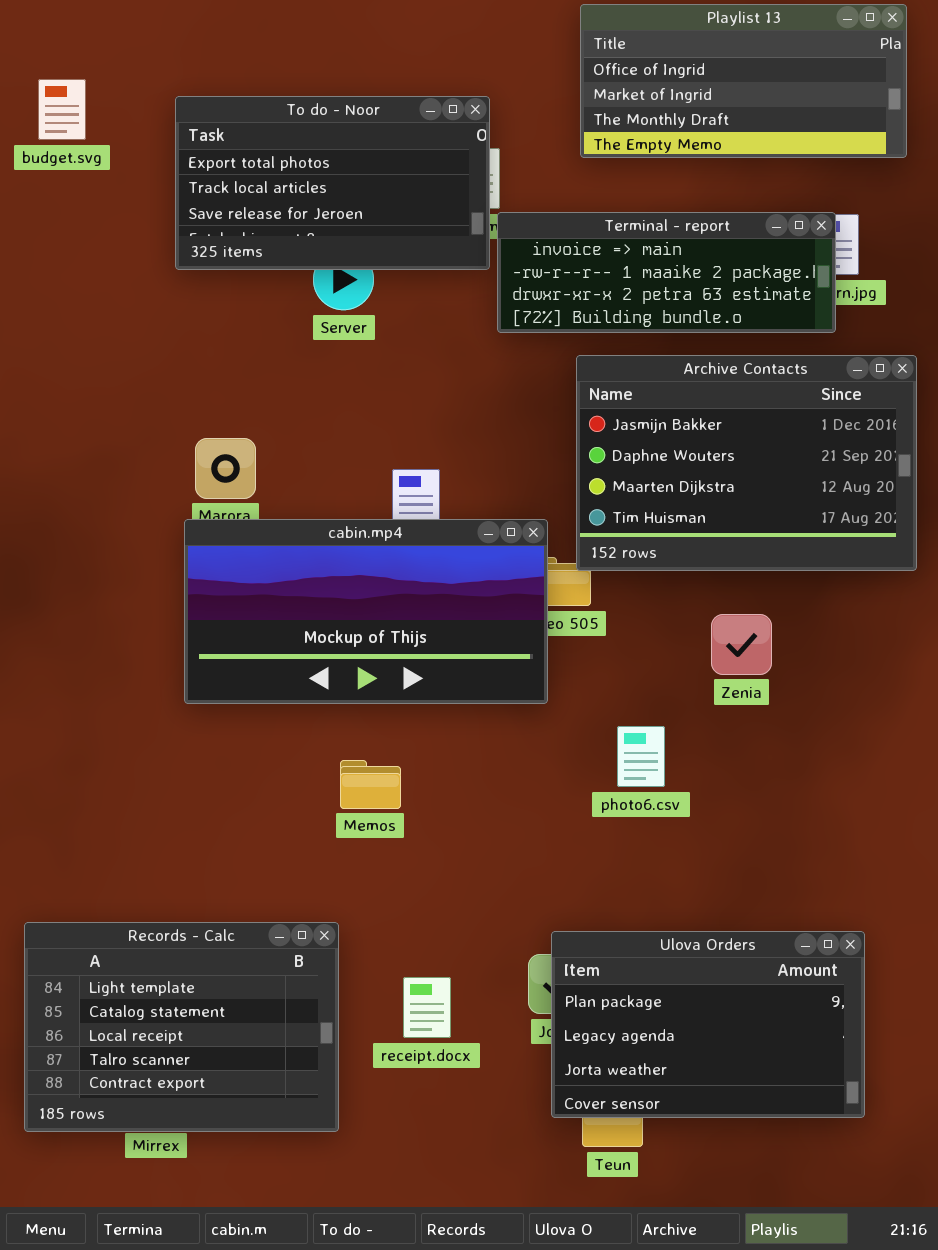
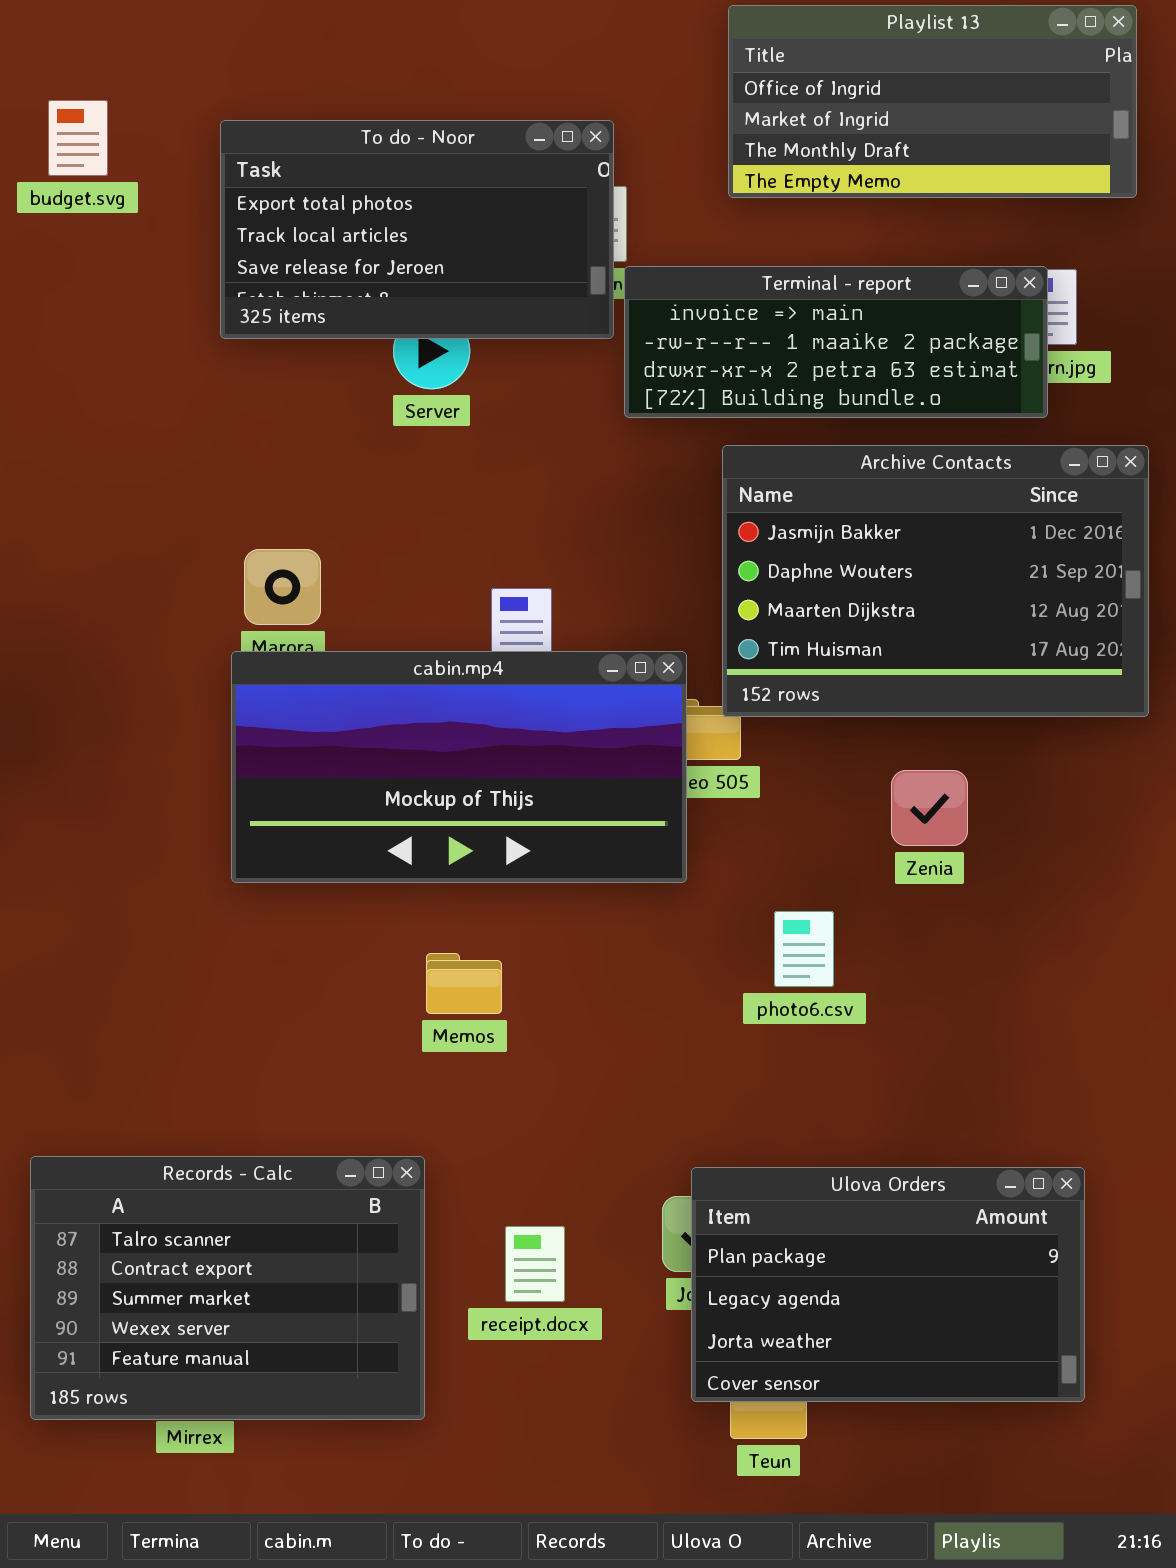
Records - Calc: [24,922,339,1132] -> [30,1156,425,1420], scrolled down 3 rows

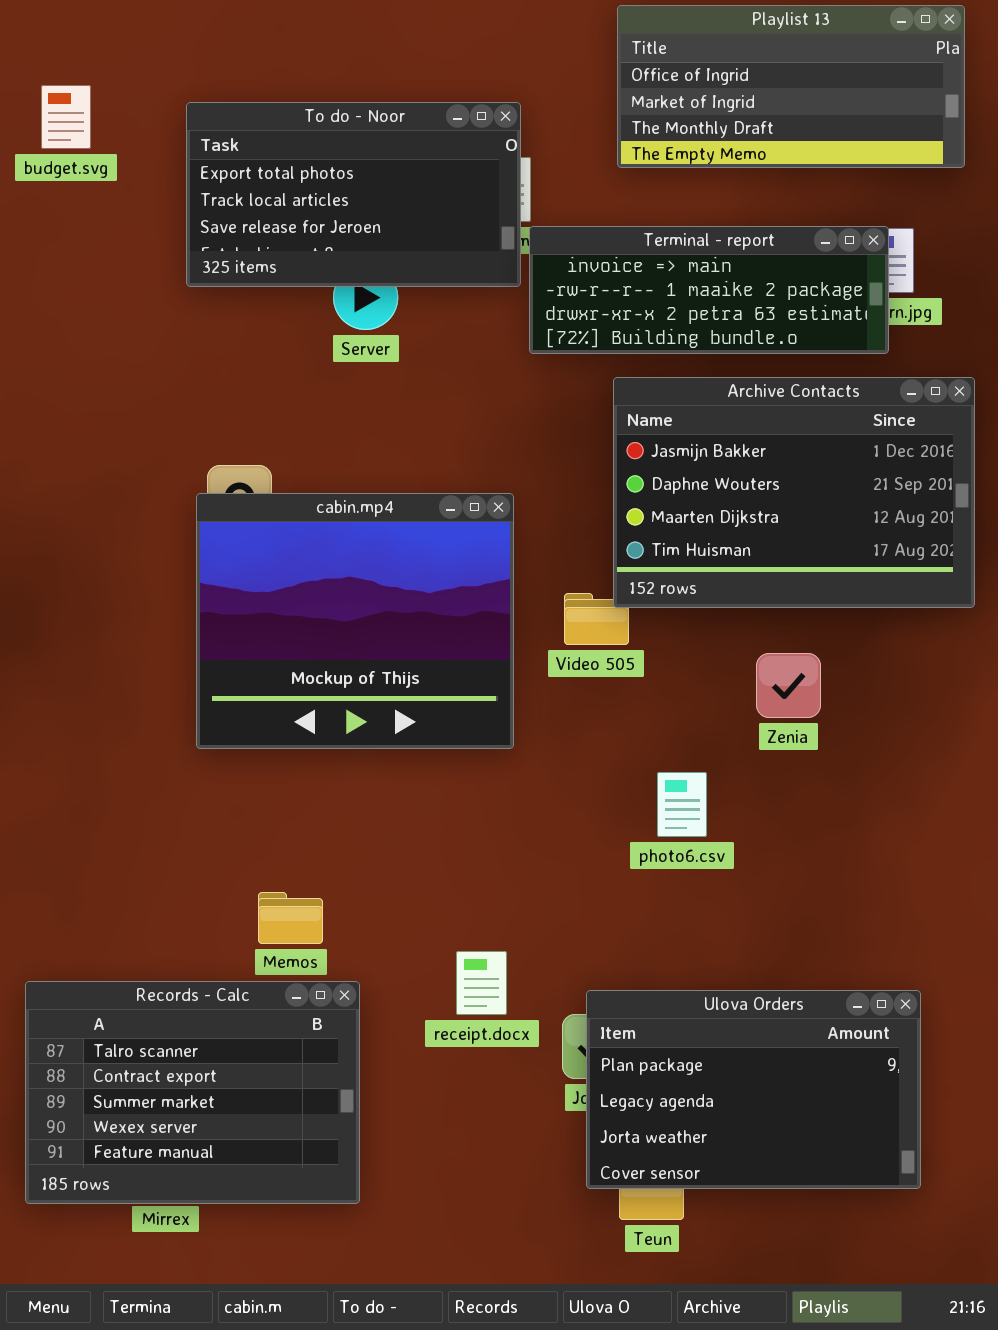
cabin.mp4: [231,651,687,883] -> [196,493,514,749], resized
Memos: [426,953,502,1014] -> [258,892,323,944], moved
receipt.docx: [505,1226,565,1302] -> [456,951,507,1015], moved

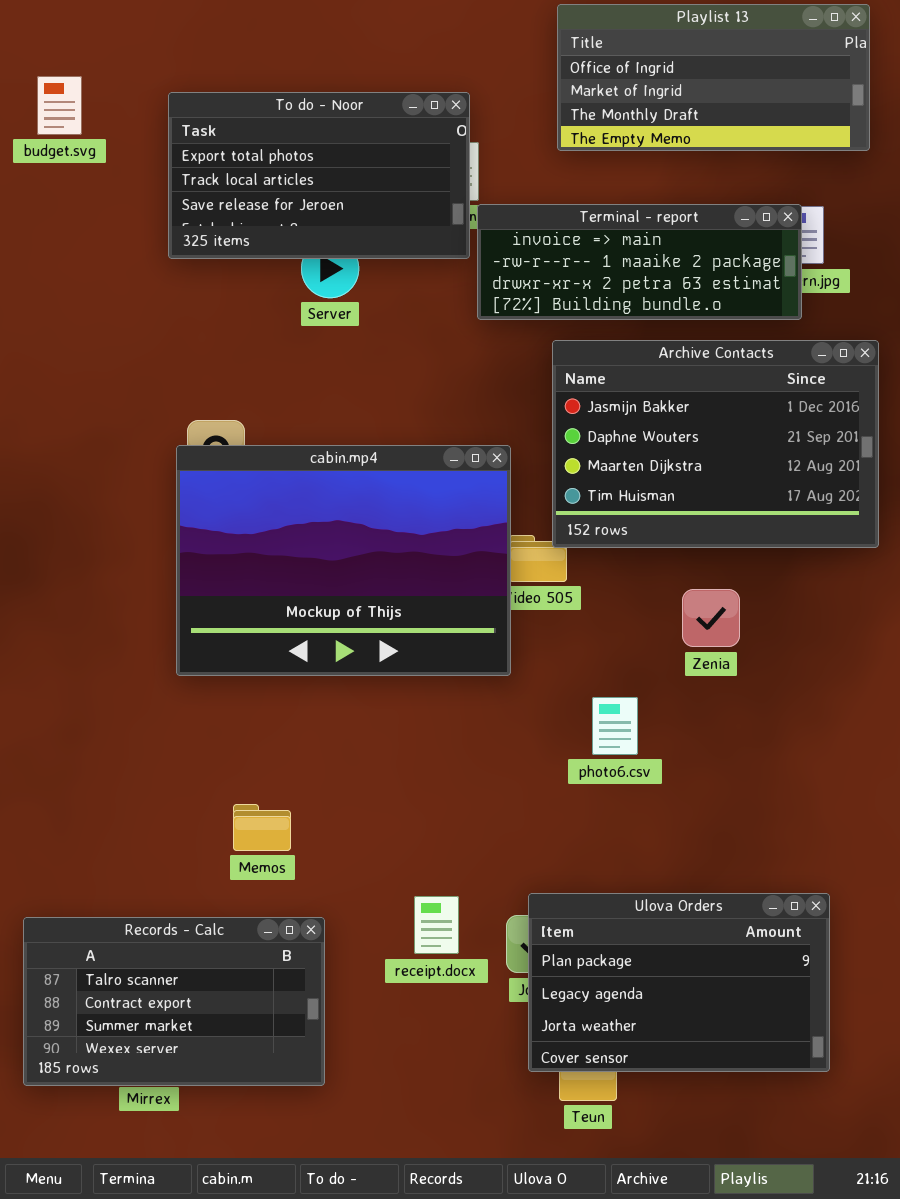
cabin.mp4: [196,493,514,749] -> [176,445,511,676], resized
receipt.docx: [456,951,507,1015] -> [414,896,459,954], moved
Records - Calc: [25,981,360,1204] -> [23,917,325,1086], resized

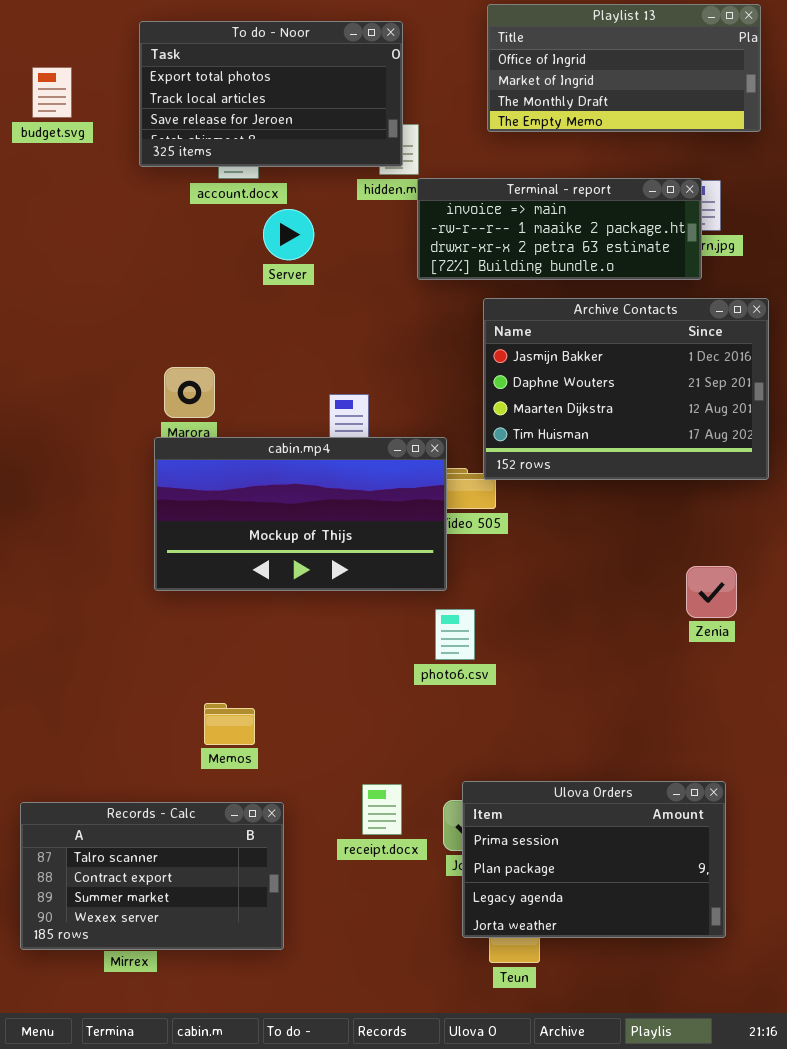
To do - Noor: [168,92,470,259] -> [139,21,403,167], moved
cabin.mp4: [176,445,511,676] -> [154,437,447,591], resized
Zenia: [682,589,740,647] -> [686,566,737,618], moved
photo6.csv: [592,697,638,755] -> [435,609,475,660], moved
Ulova Orders: [528,893,830,1072] -> [462,781,726,938], scrolled up 1 row

